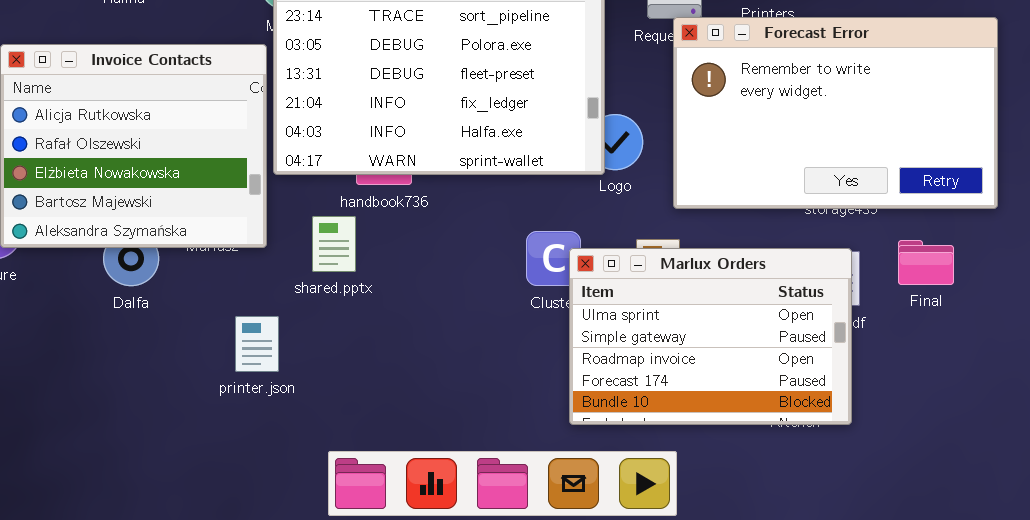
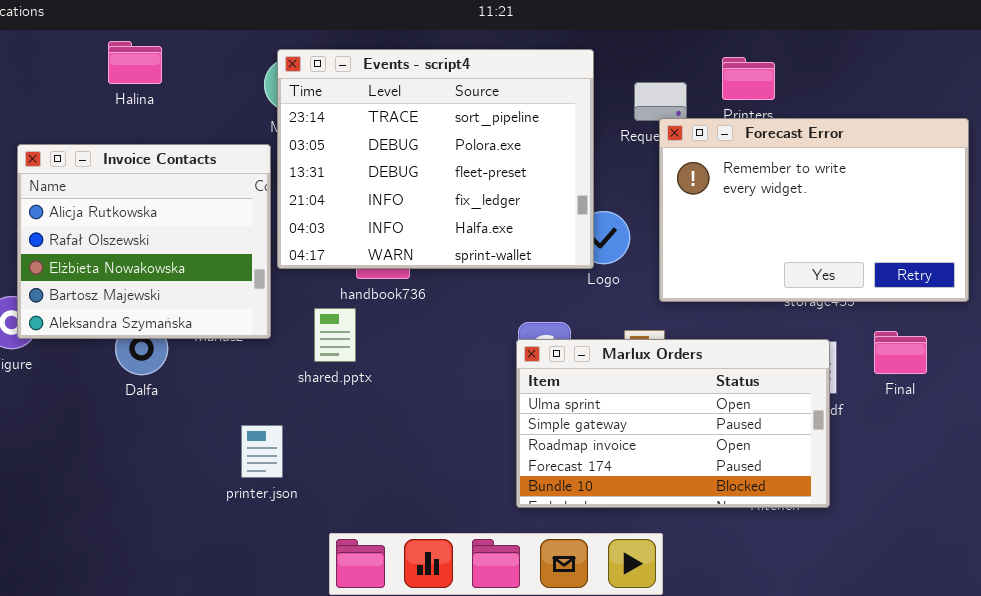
Marlux Orders: [569,248,852,425] -> [516,339,830,508], resized
printer.json: [235,316,279,372] -> [241,425,283,478], moved

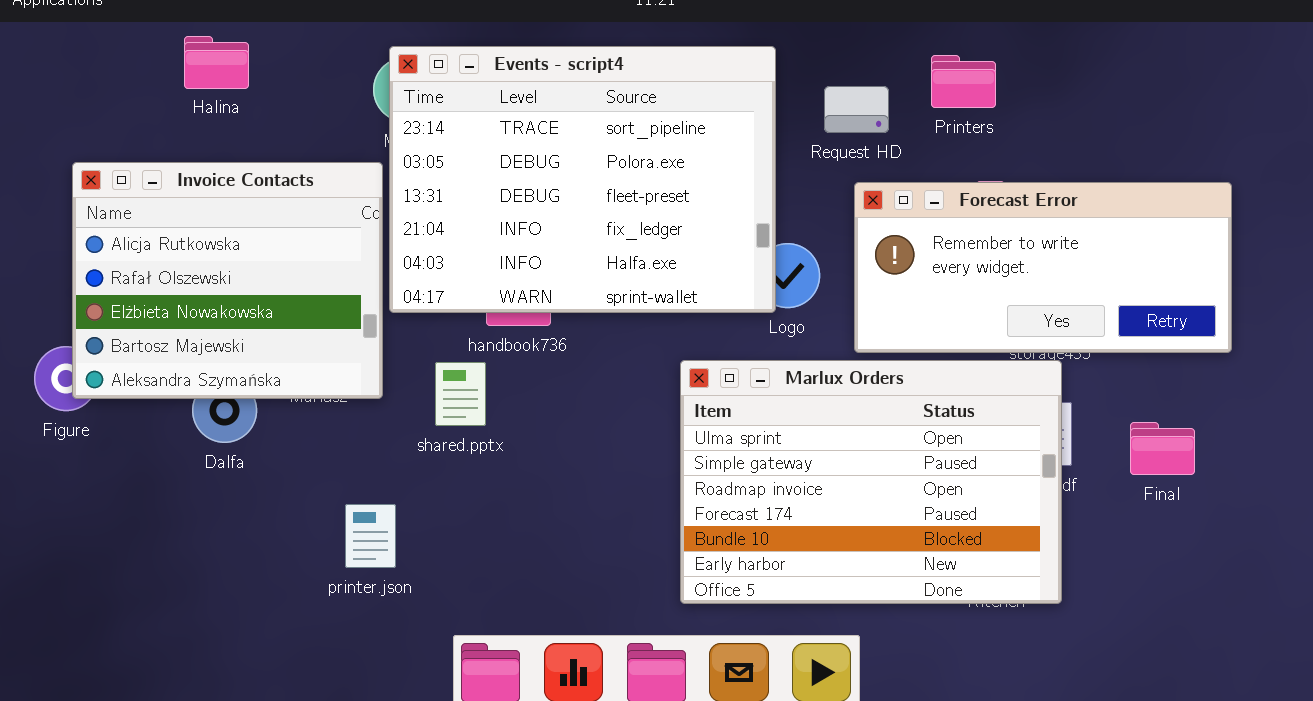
Forecast Error: [659,118,969,302] -> [854,182,1232,353], resized
Final: [874,331,927,374] -> [1130,422,1195,475], moved
Marlux Orders: [516,339,830,508] -> [680,360,1062,604], resized

